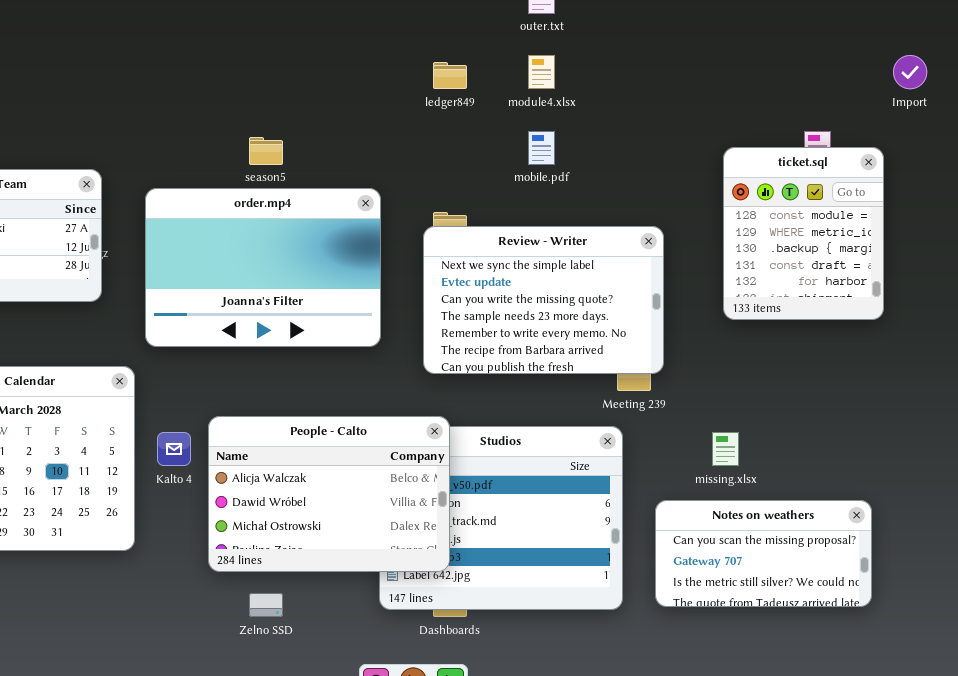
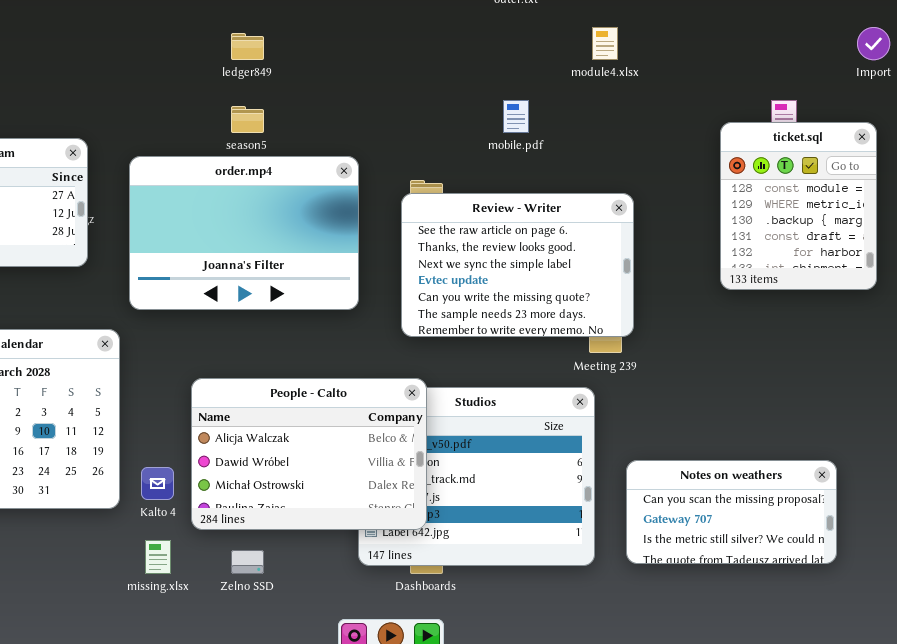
module4.xlsx: [528,55,555,89] -> [592,27,618,60], moved
ledger849: [433,62,467,89] -> [231,33,264,60], moved
ticket.sql: [723,147,884,320] -> [720,122,877,290], moved
Review - Writer: [423,226,664,374] -> [401,193,634,337], scrolled up 2 rows
Kalto 4: [157,432,191,466] -> [141,467,174,500], moved
missing.xlsx: [712,432,739,466] -> [145,540,171,574], moved

